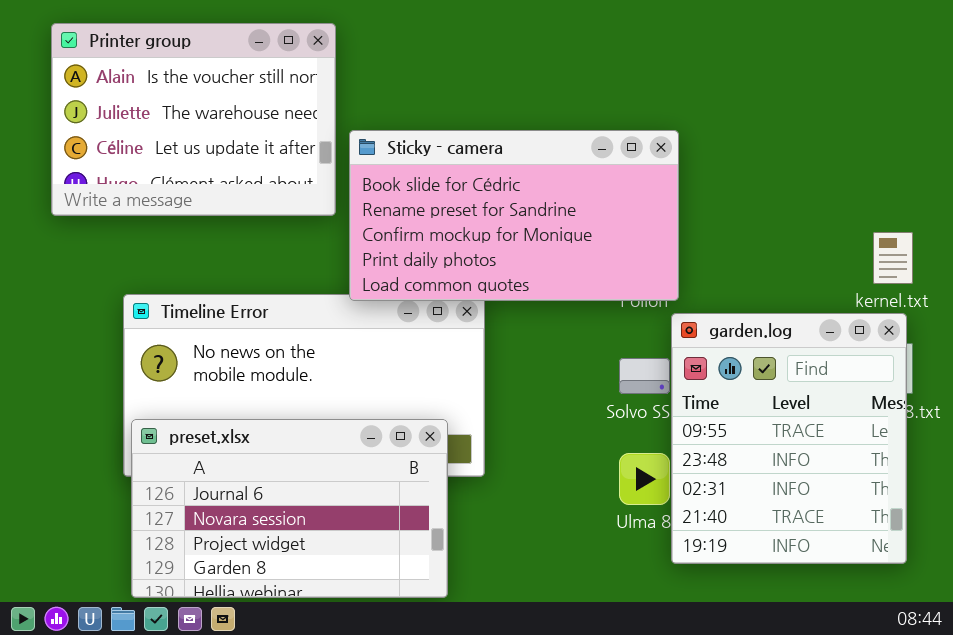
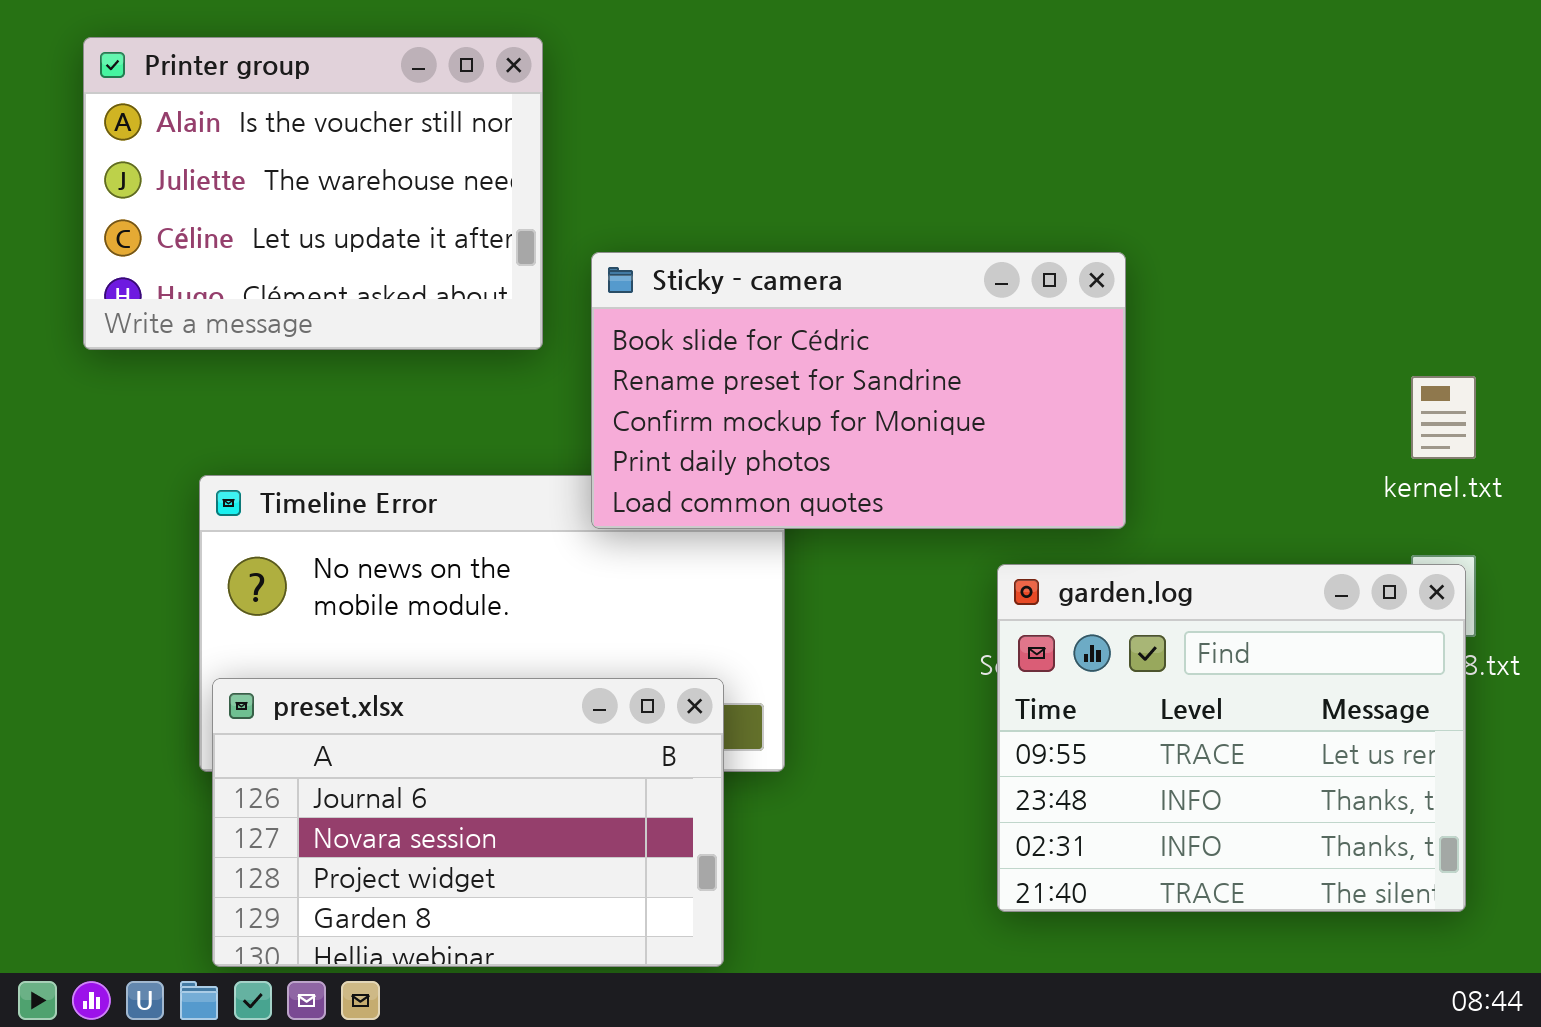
Sticky - camera: [349,130,679,301] -> [591,252,1126,529], moved
garden.log: [671,313,907,564] -> [997,564,1466,912], resized

